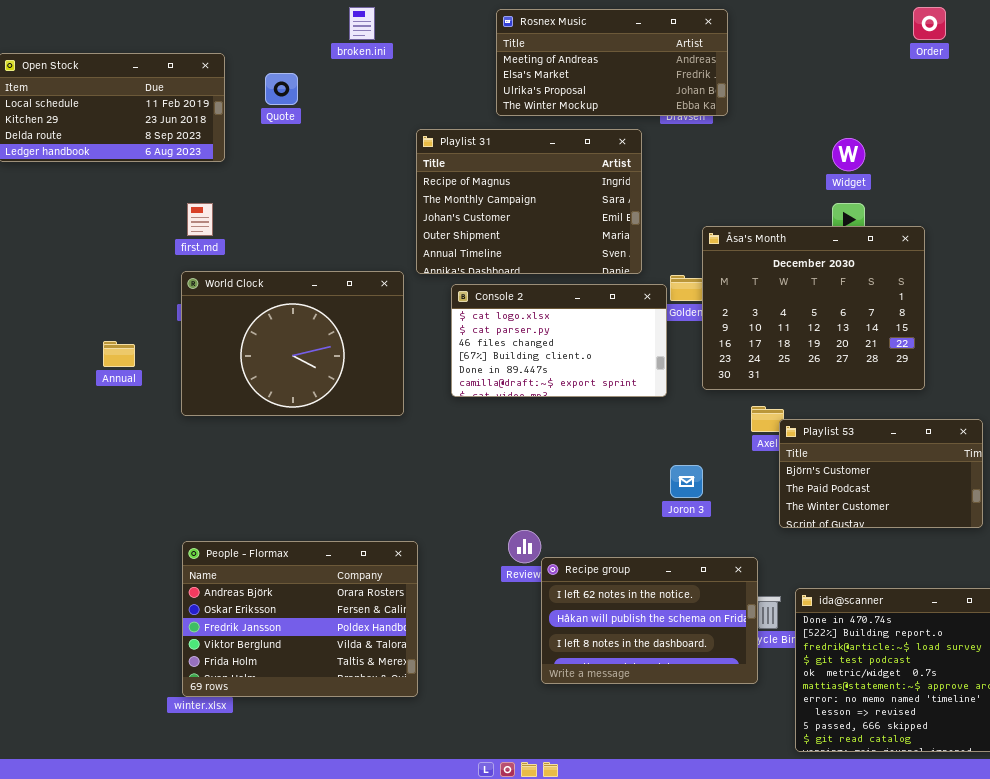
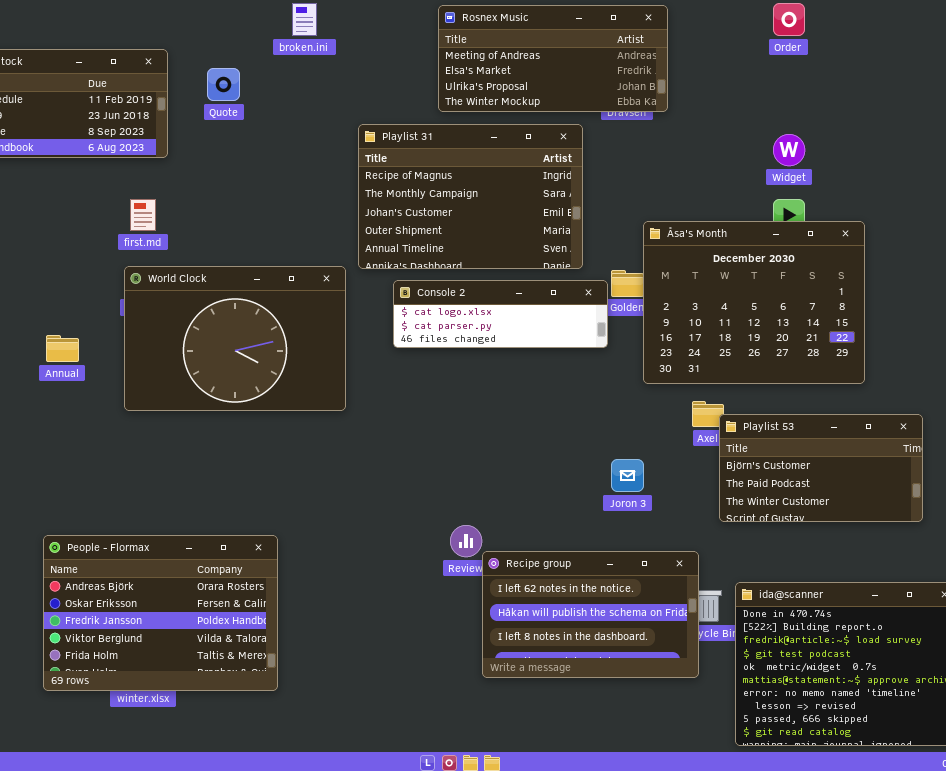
Order: [913,7,946,40] -> [773,3,805,36], moved
Console 2: [451,284,667,397] -> [393,280,608,348], resized
People - Flormax: [182,541,418,697] -> [43,535,278,691], moved

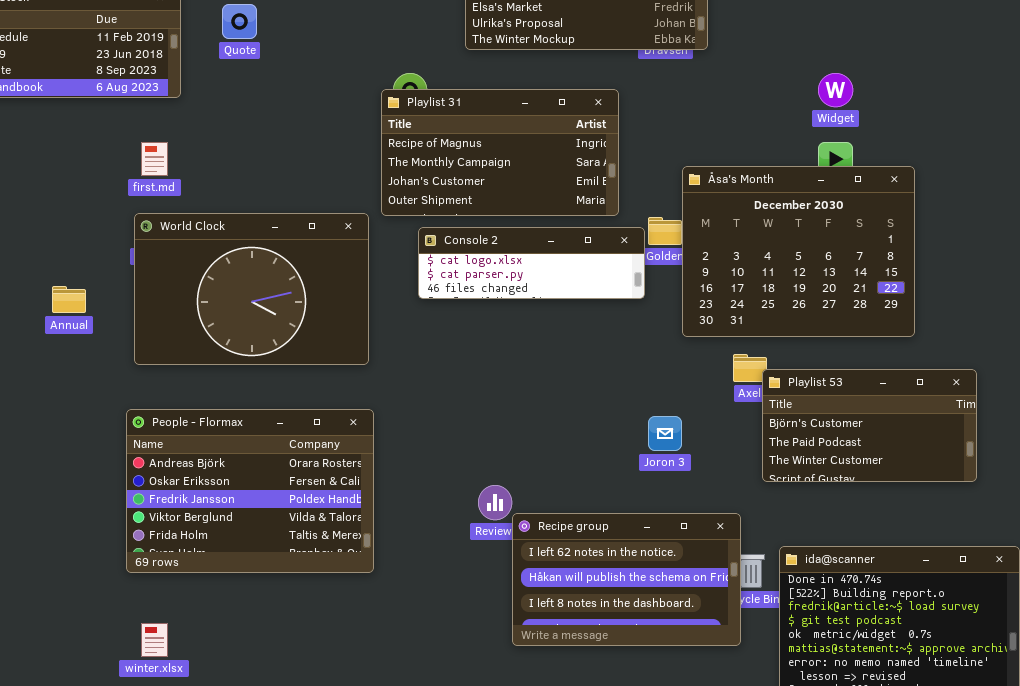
Playlist 31: [358,124,583,269] -> [381,89,619,216], resized
People - Flormax: [43,535,278,691] -> [126,409,374,573], moved

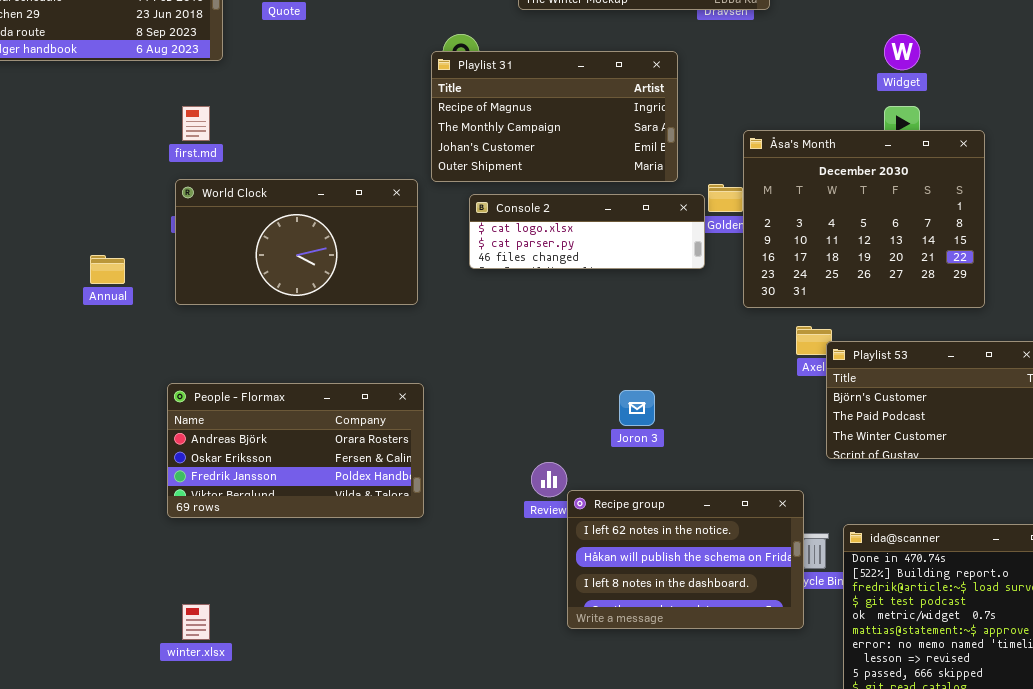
World Clock: [134,213,369,365] -> [175,179,418,305], resized
People - Flormax: [126,409,374,573] -> [167,383,424,518], resized
Joron 3: [648,416,682,451] -> [619,390,655,426], moved

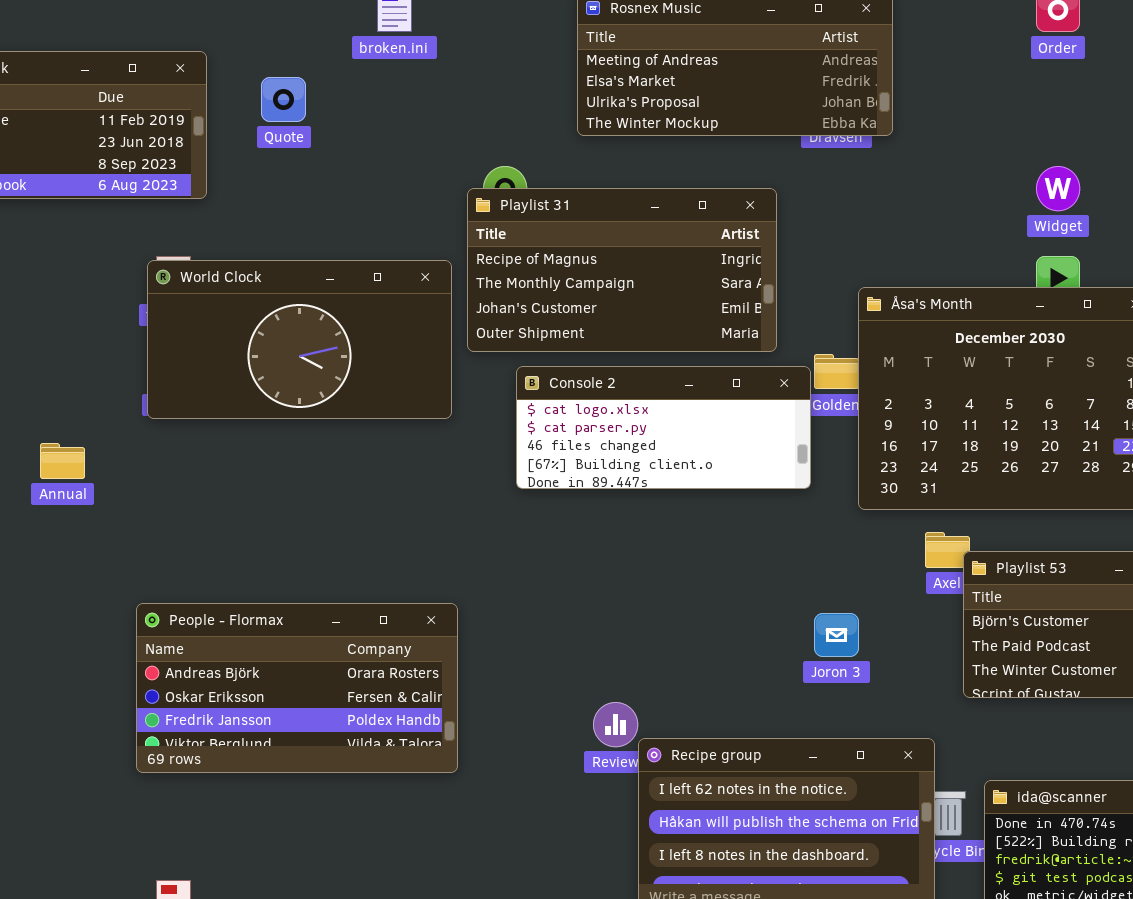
World Clock: [175,179,418,305] -> [147,260,452,419], moved
Console 2: [469,194,705,269] -> [516,366,811,489], resized
Joron 3: [619,390,655,426] -> [814,613,859,657], moved

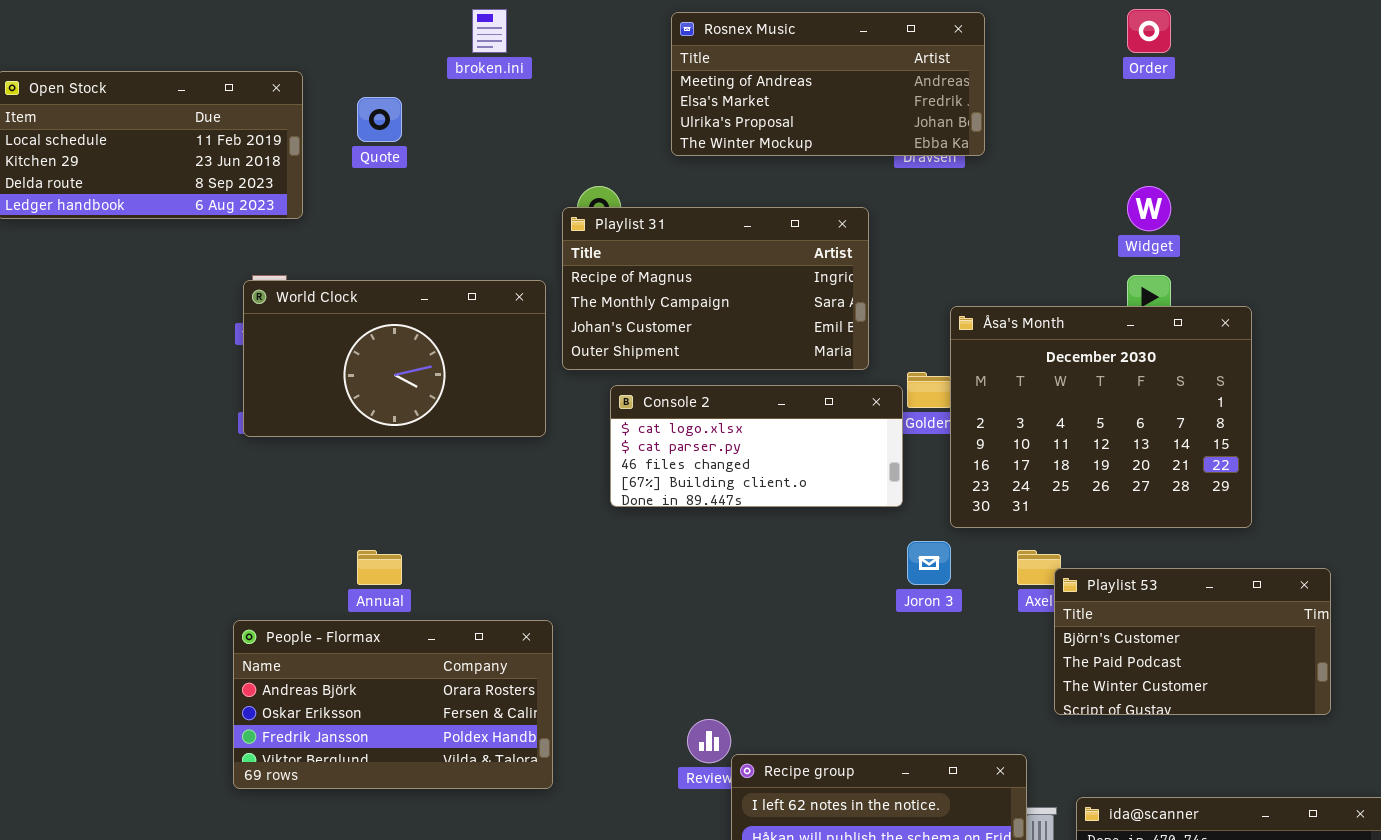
Annual: [40,443,85,479] -> [357,550,402,585], moved
Joron 3: [814,613,859,657] -> [907,541,951,585], moved

